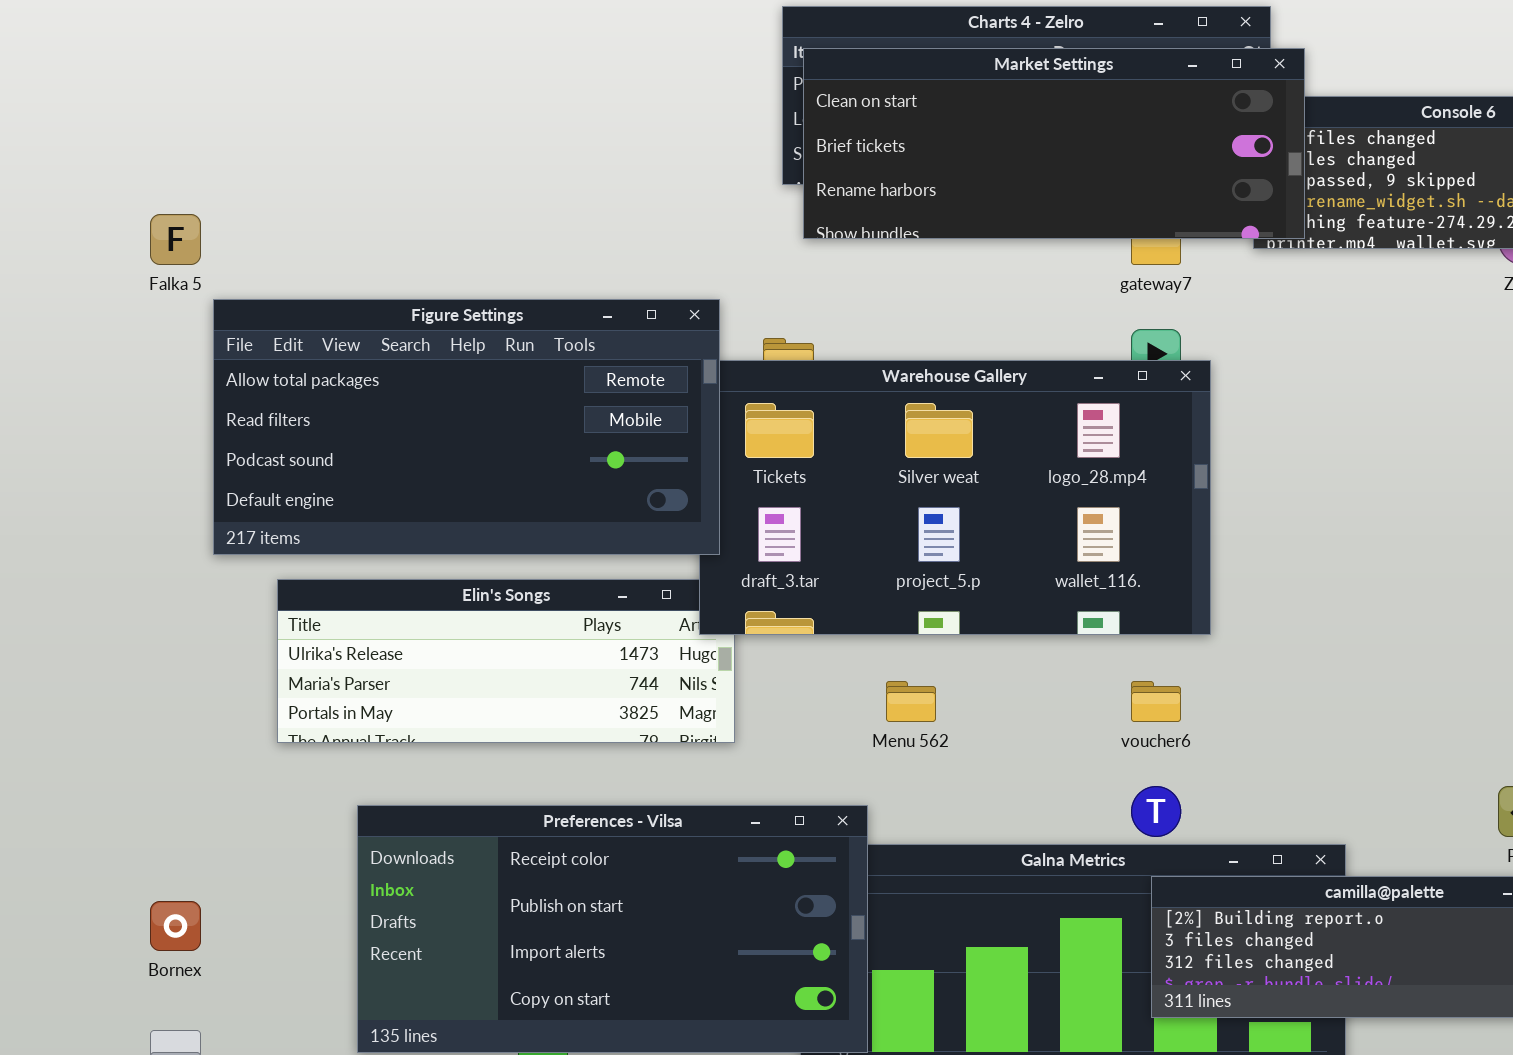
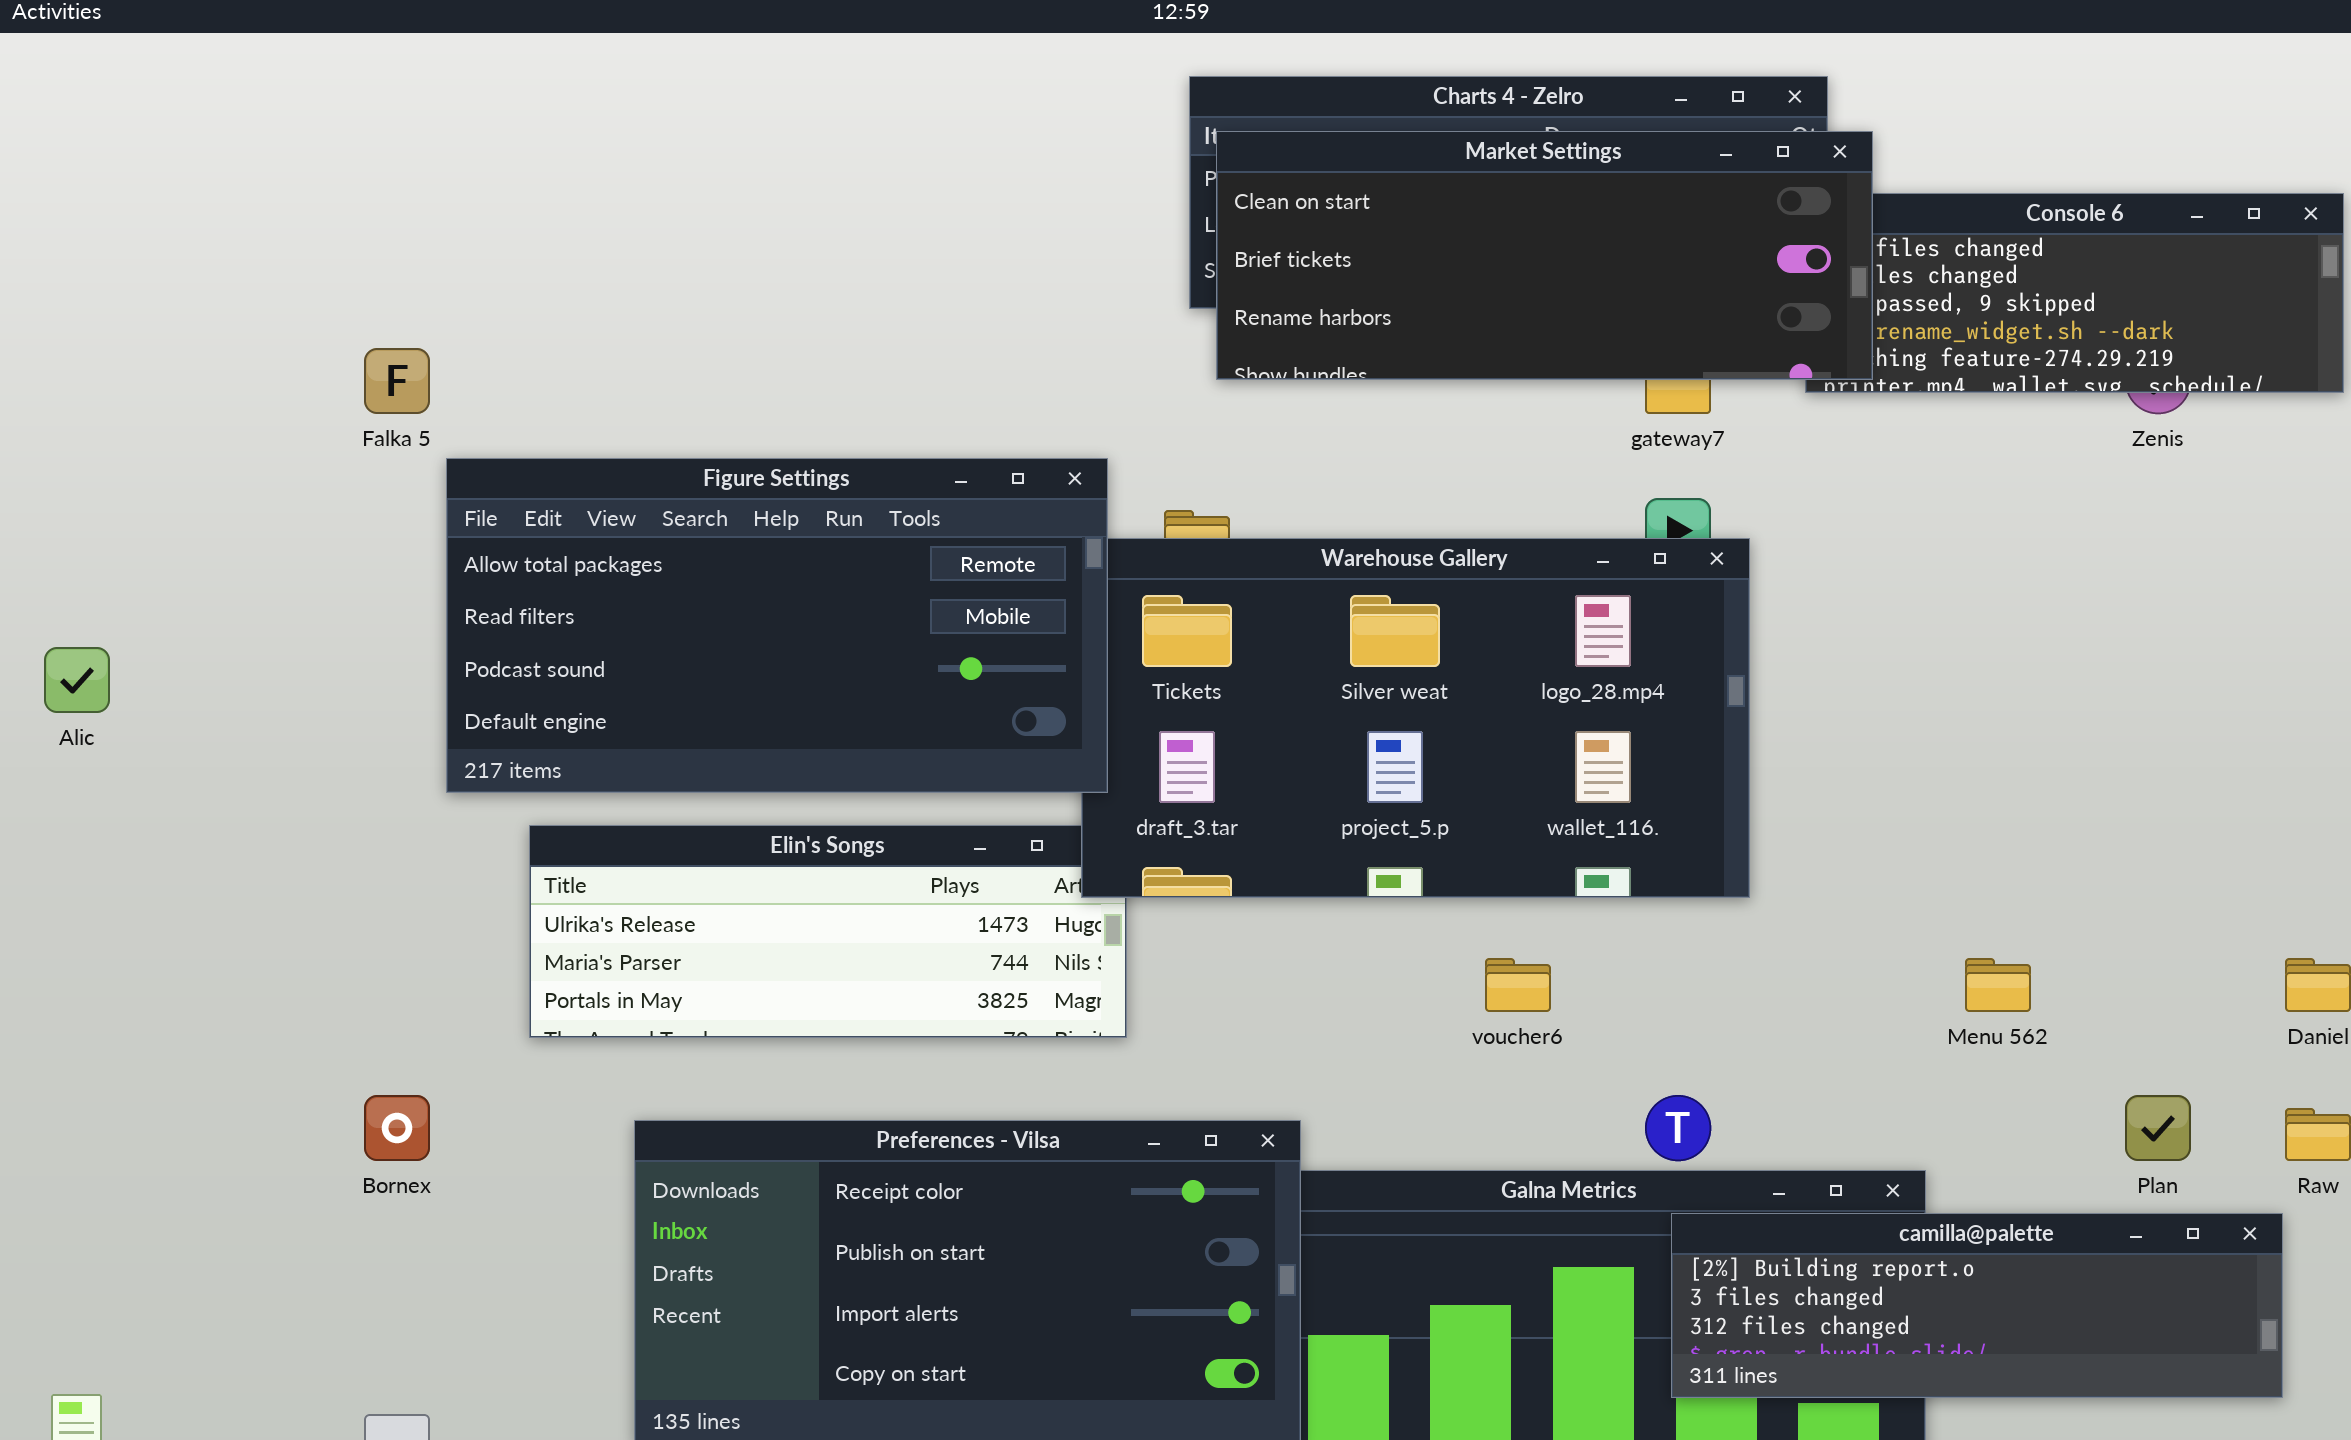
Menu 562: [886,681,936,722] -> [1965,958,2031,1012], moved
voucher6: [1131,681,1181,722] -> [1485,958,1551,1012], moved
Bornex: [150,901,201,951] -> [364,1095,430,1161], moved

